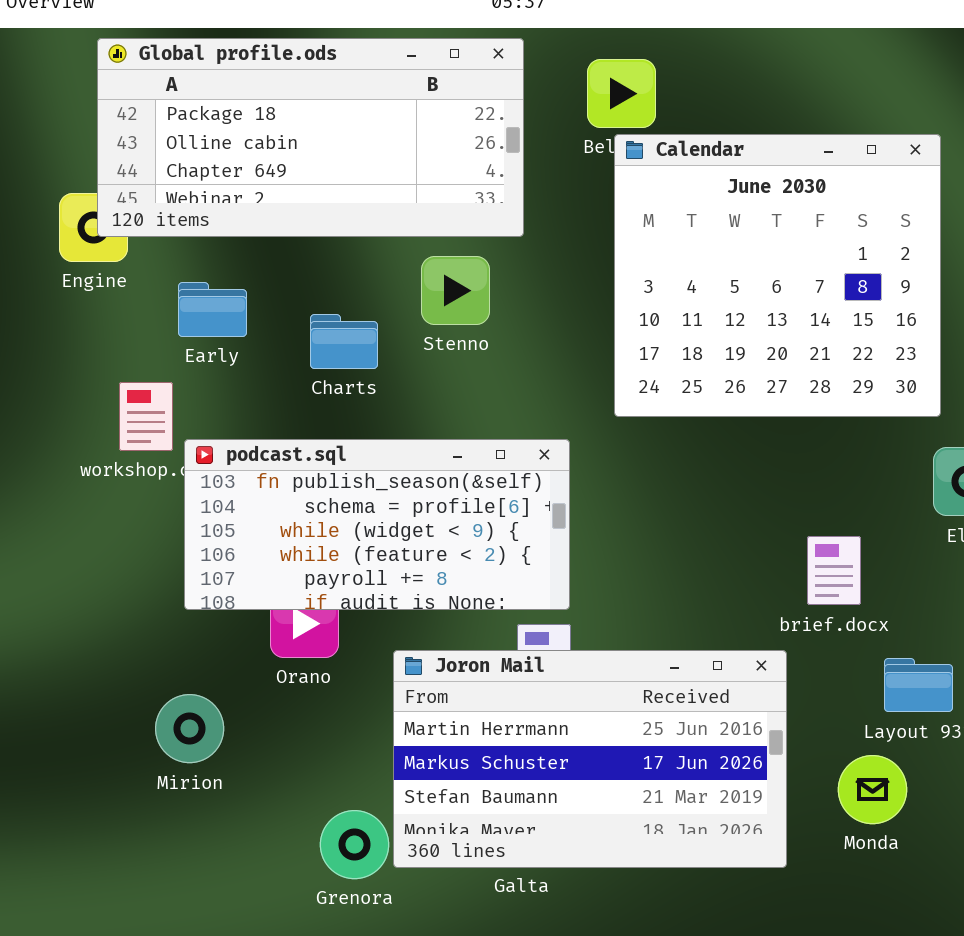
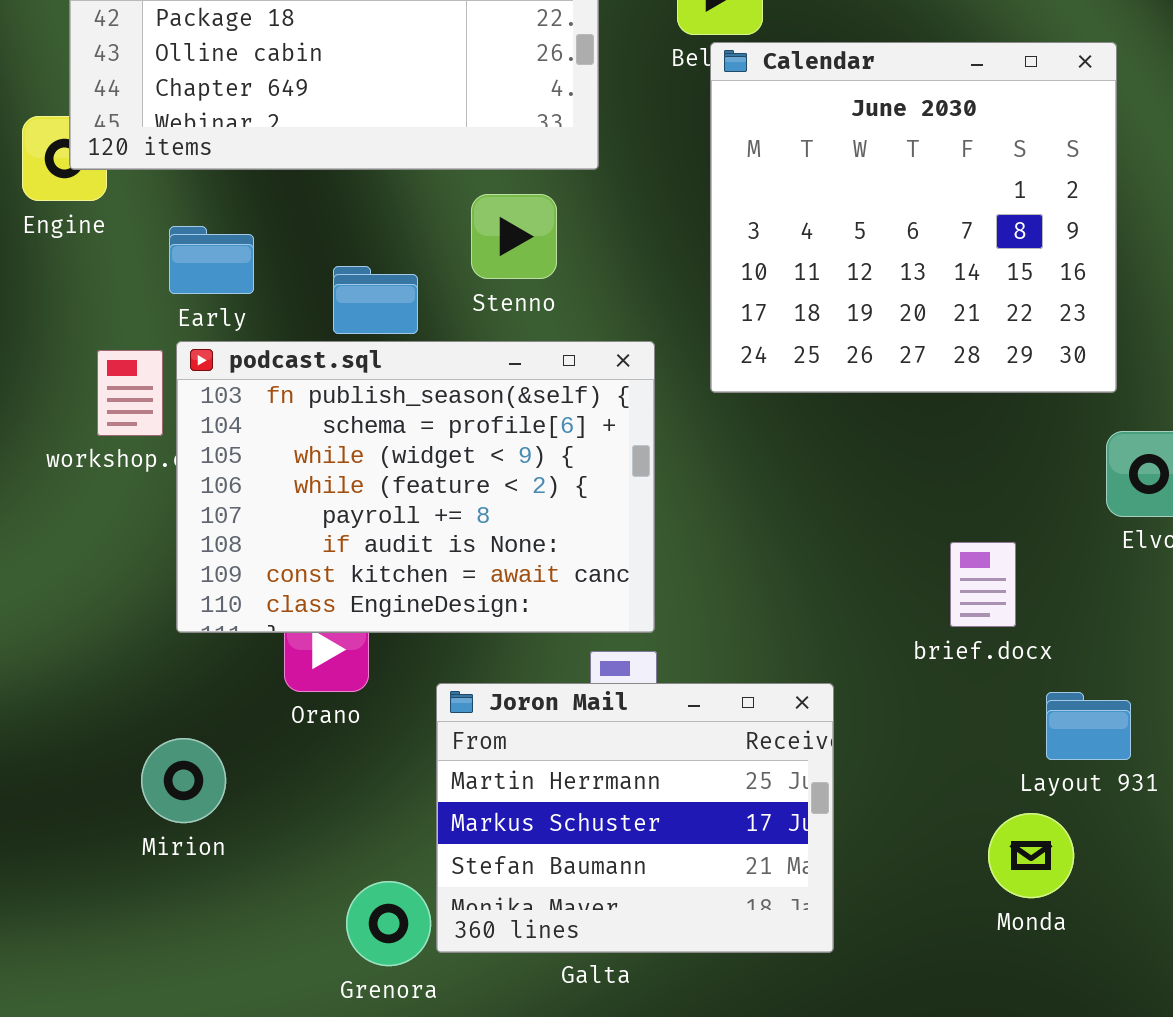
podcast.sql: [184,439,570,610] -> [176,341,655,633], resized
Joron Mail: [393,650,787,868] -> [436,683,834,953], resized

